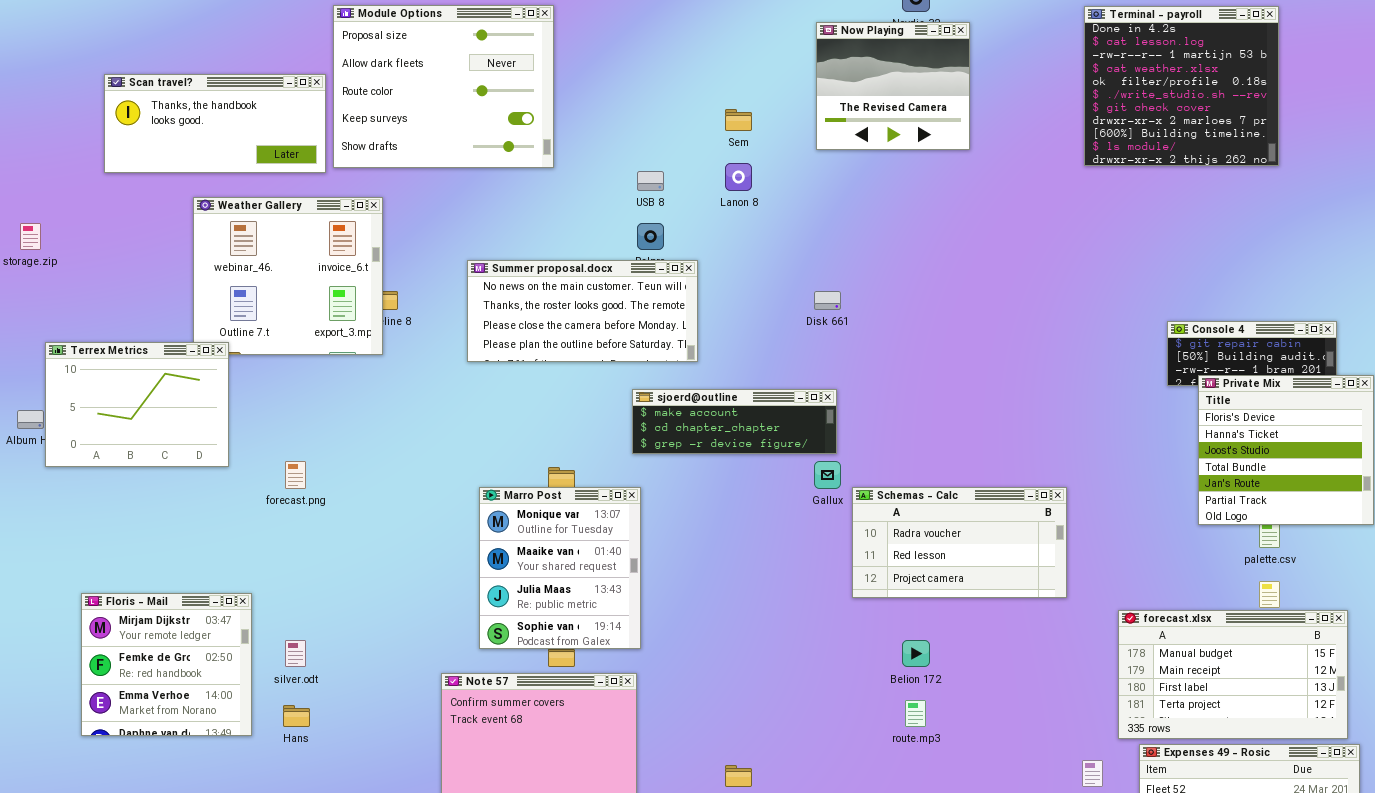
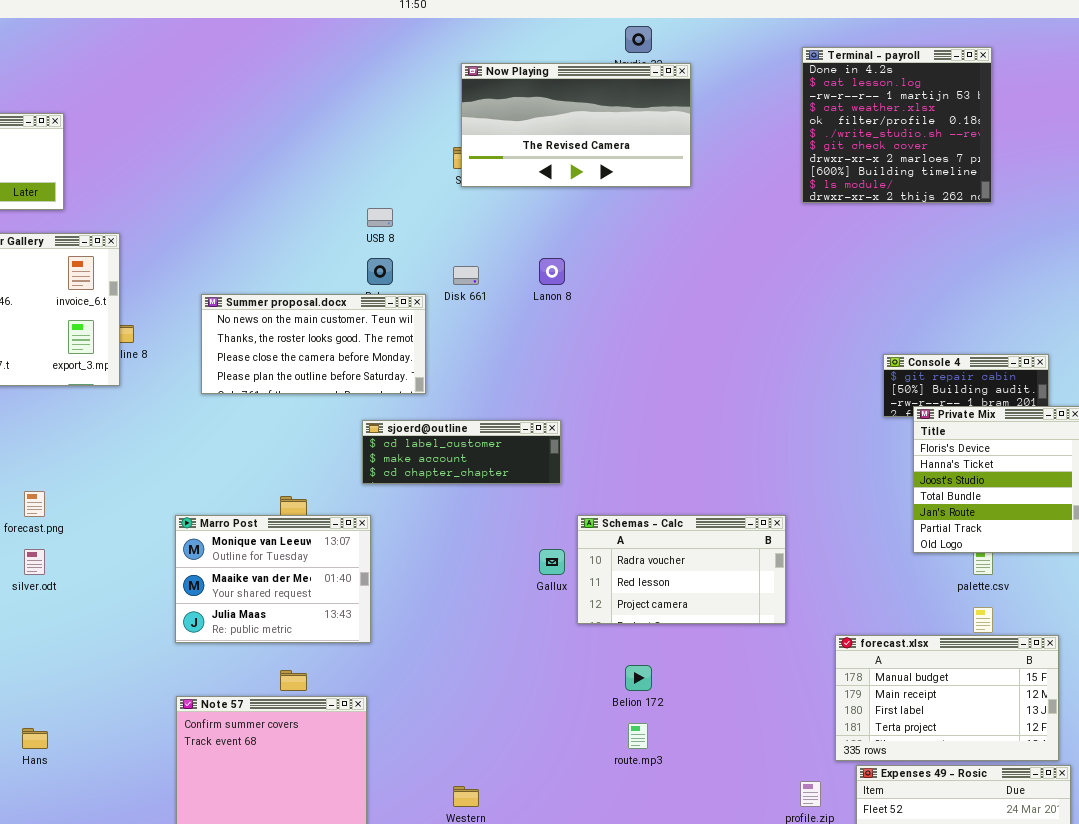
Module Options: [333,5,554,168] -> none, closed
Now Playing: [816,22,970,150] -> [461,63,691,187], resized
Lanon 8: [725,163,752,191] -> [539,258,565,285], moved
Disk 661: [814,291,841,310] -> [453,266,479,285], moved
sjoerd@outline: [632,389,837,454] -> [362,420,561,484], scrolled up 1 row
Gallux: [814,461,841,489] -> [539,549,565,575], moved
Marro Post: [479,487,641,649] -> [175,515,371,643], resized
silver.odt: [285,640,306,667] -> [24,549,45,575], moved

